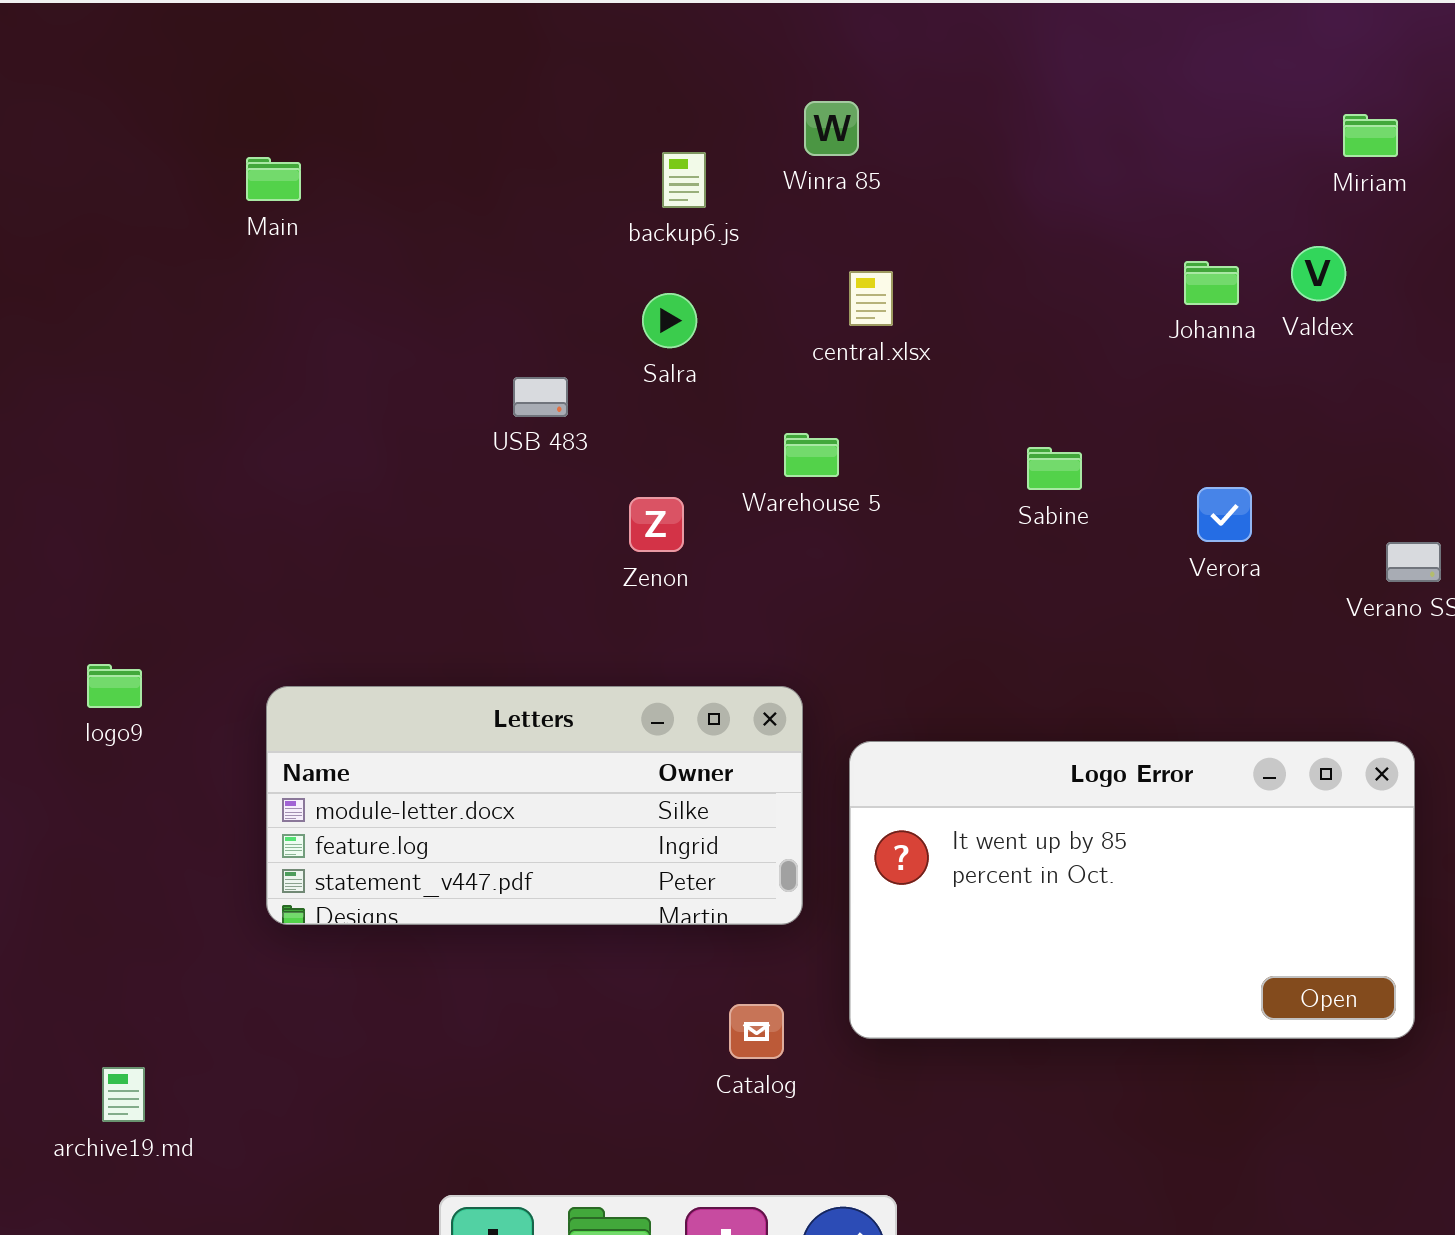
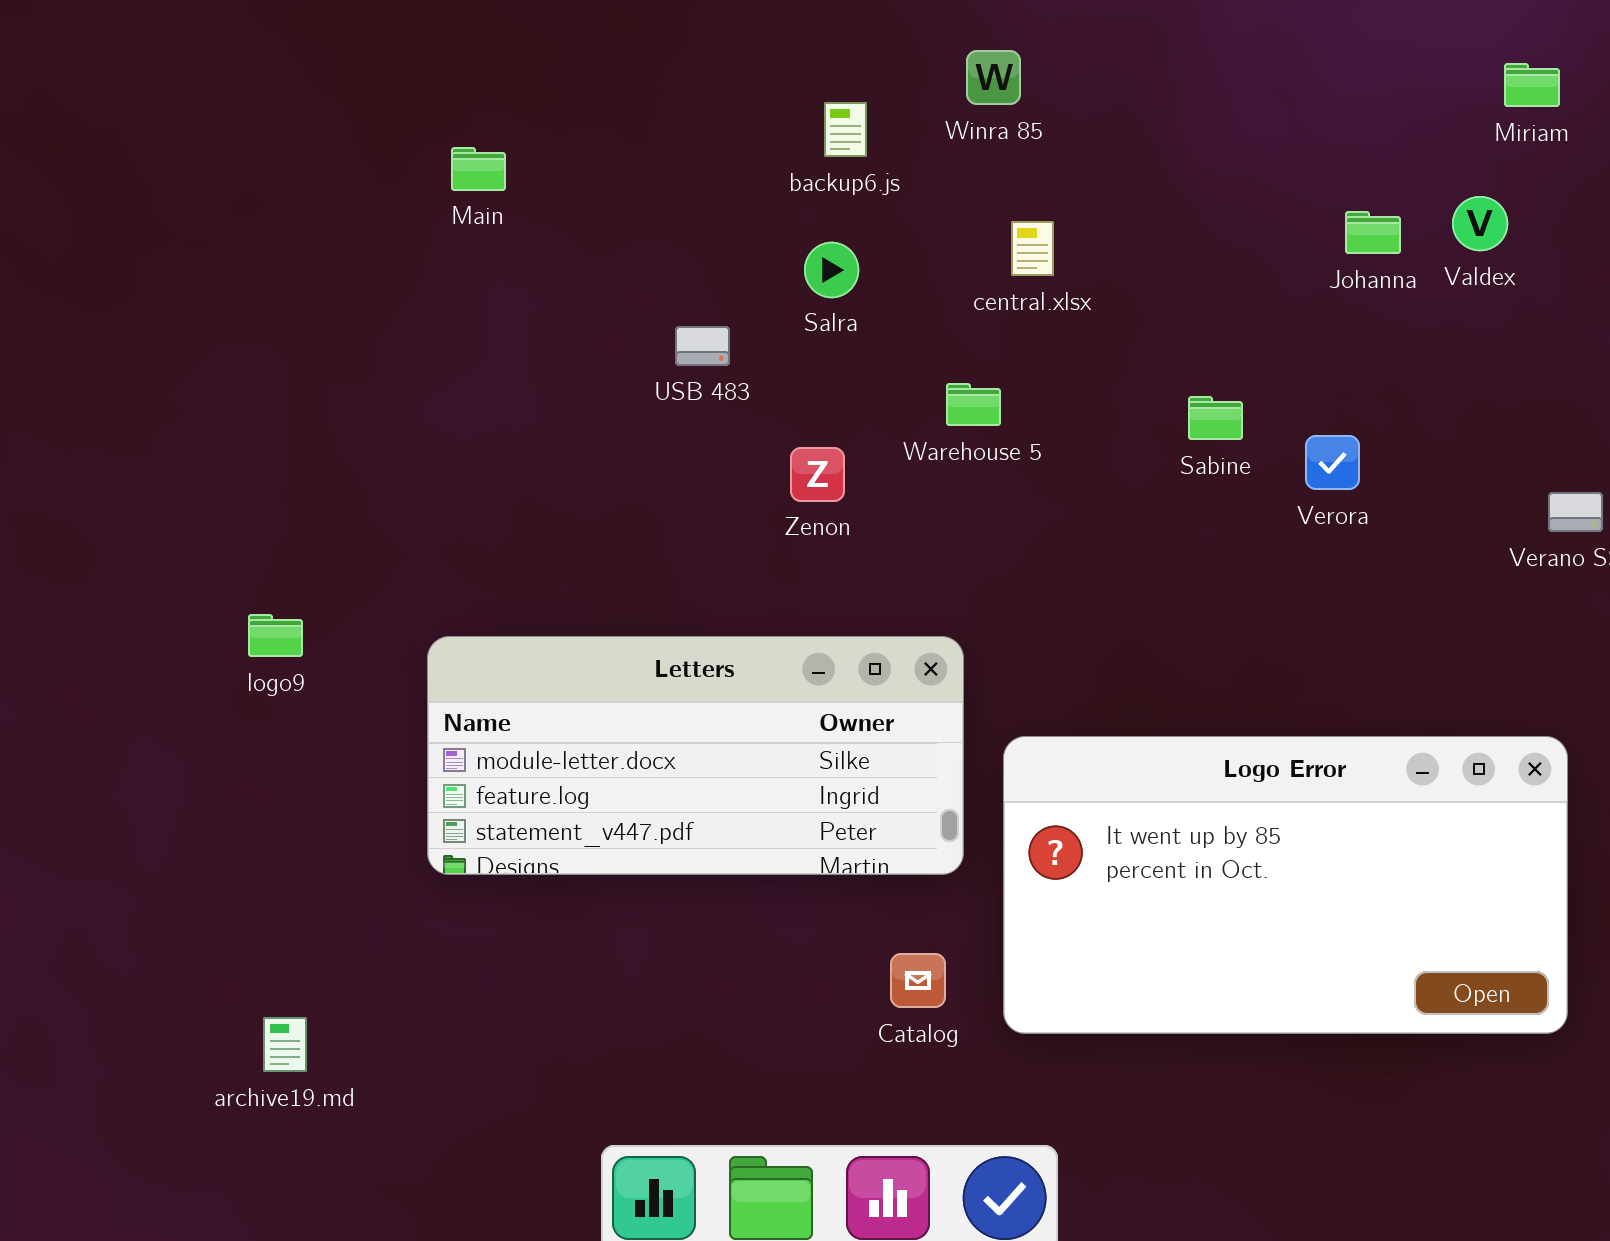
Main: [246,157,301,201] -> [451,147,506,191], moved
Verora: [1197,487,1252,542] -> [1305,435,1360,490], moved
Logo Error: [849,741,1415,1039] -> [1003,736,1568,1034], moved

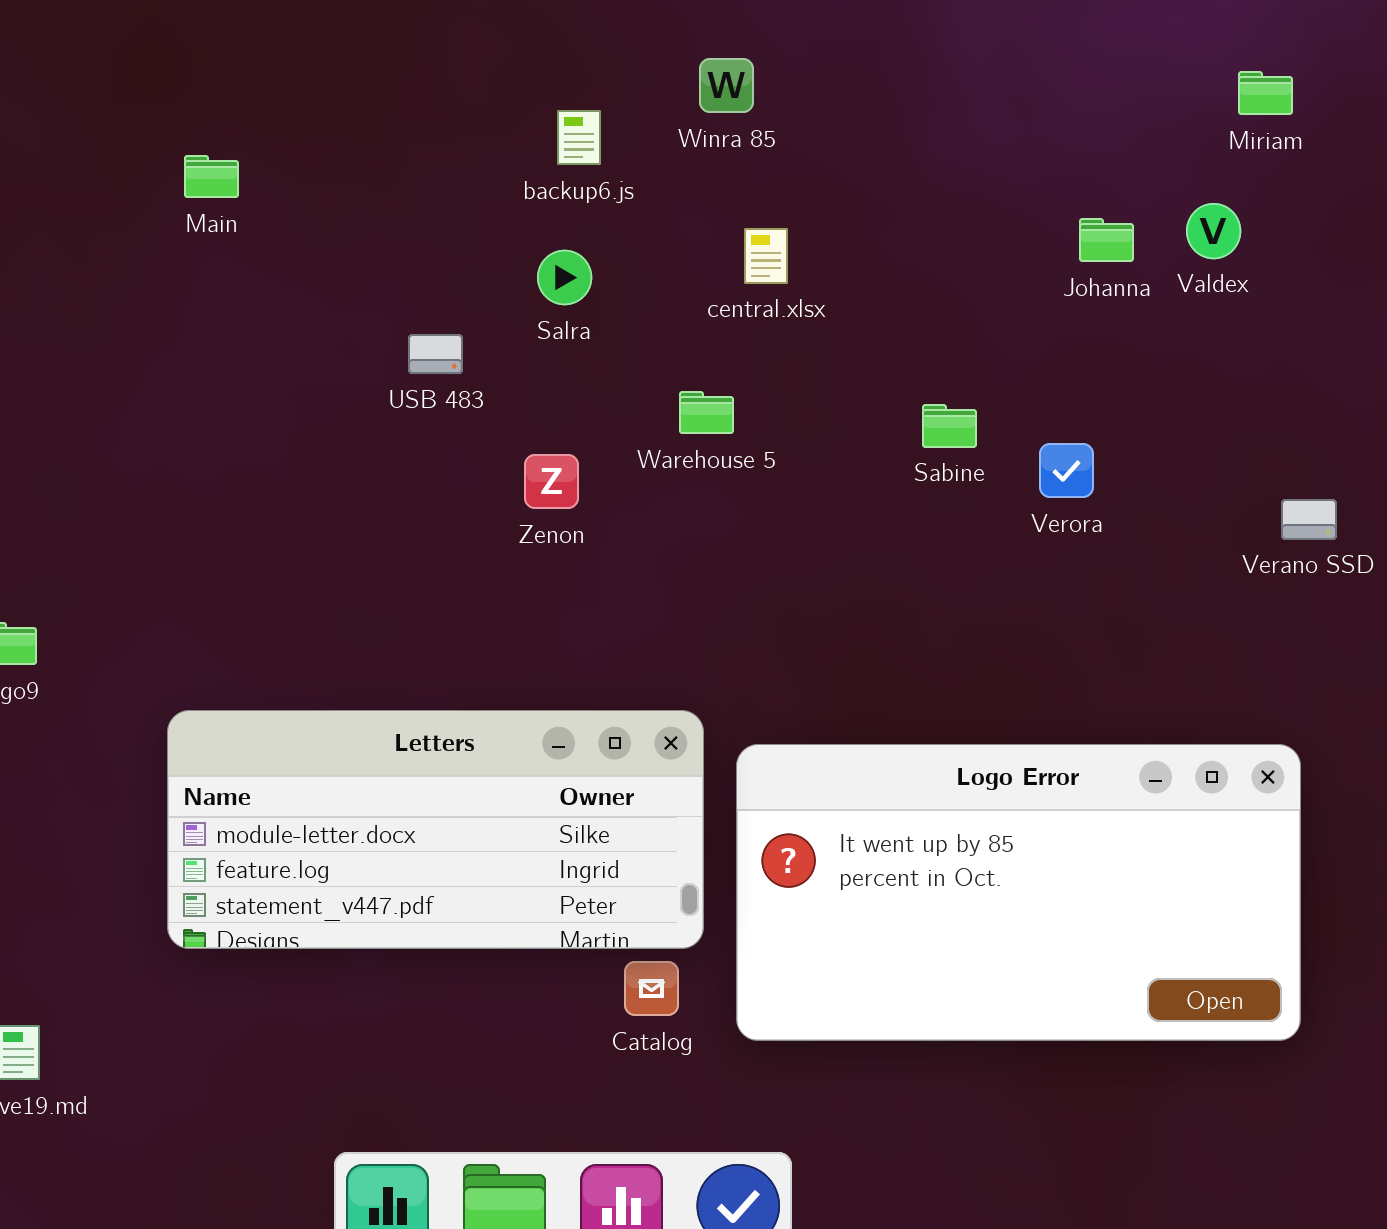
Letters: [427,636,964,875] -> [167,710,704,949], moved

